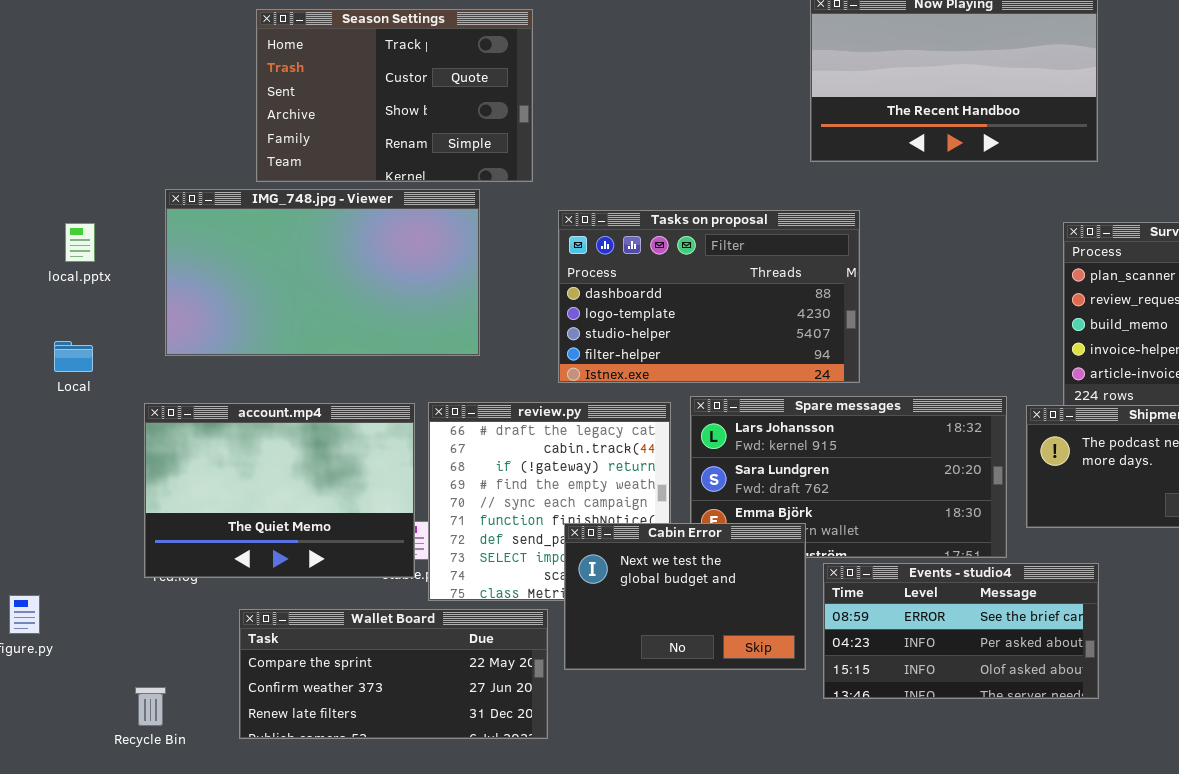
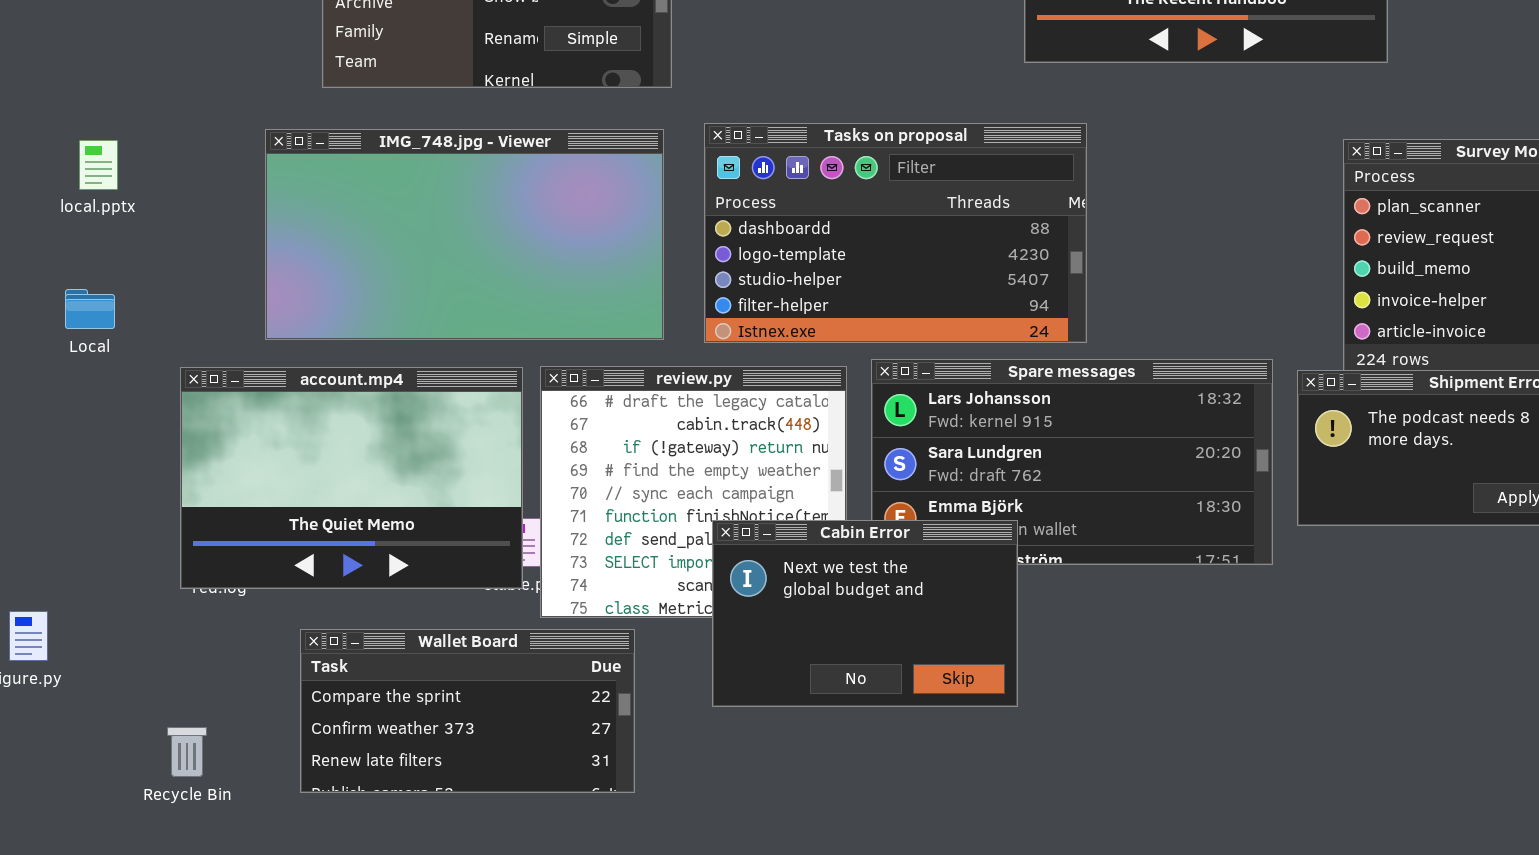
IMG_748.jpg - Viewer: [165,189,480,356] -> [265,129,664,340], moved
Events - studio4: [823,563,1099,699] -> none, closed
Wallet Board: [239,609,548,739] -> [300,629,635,793], resized

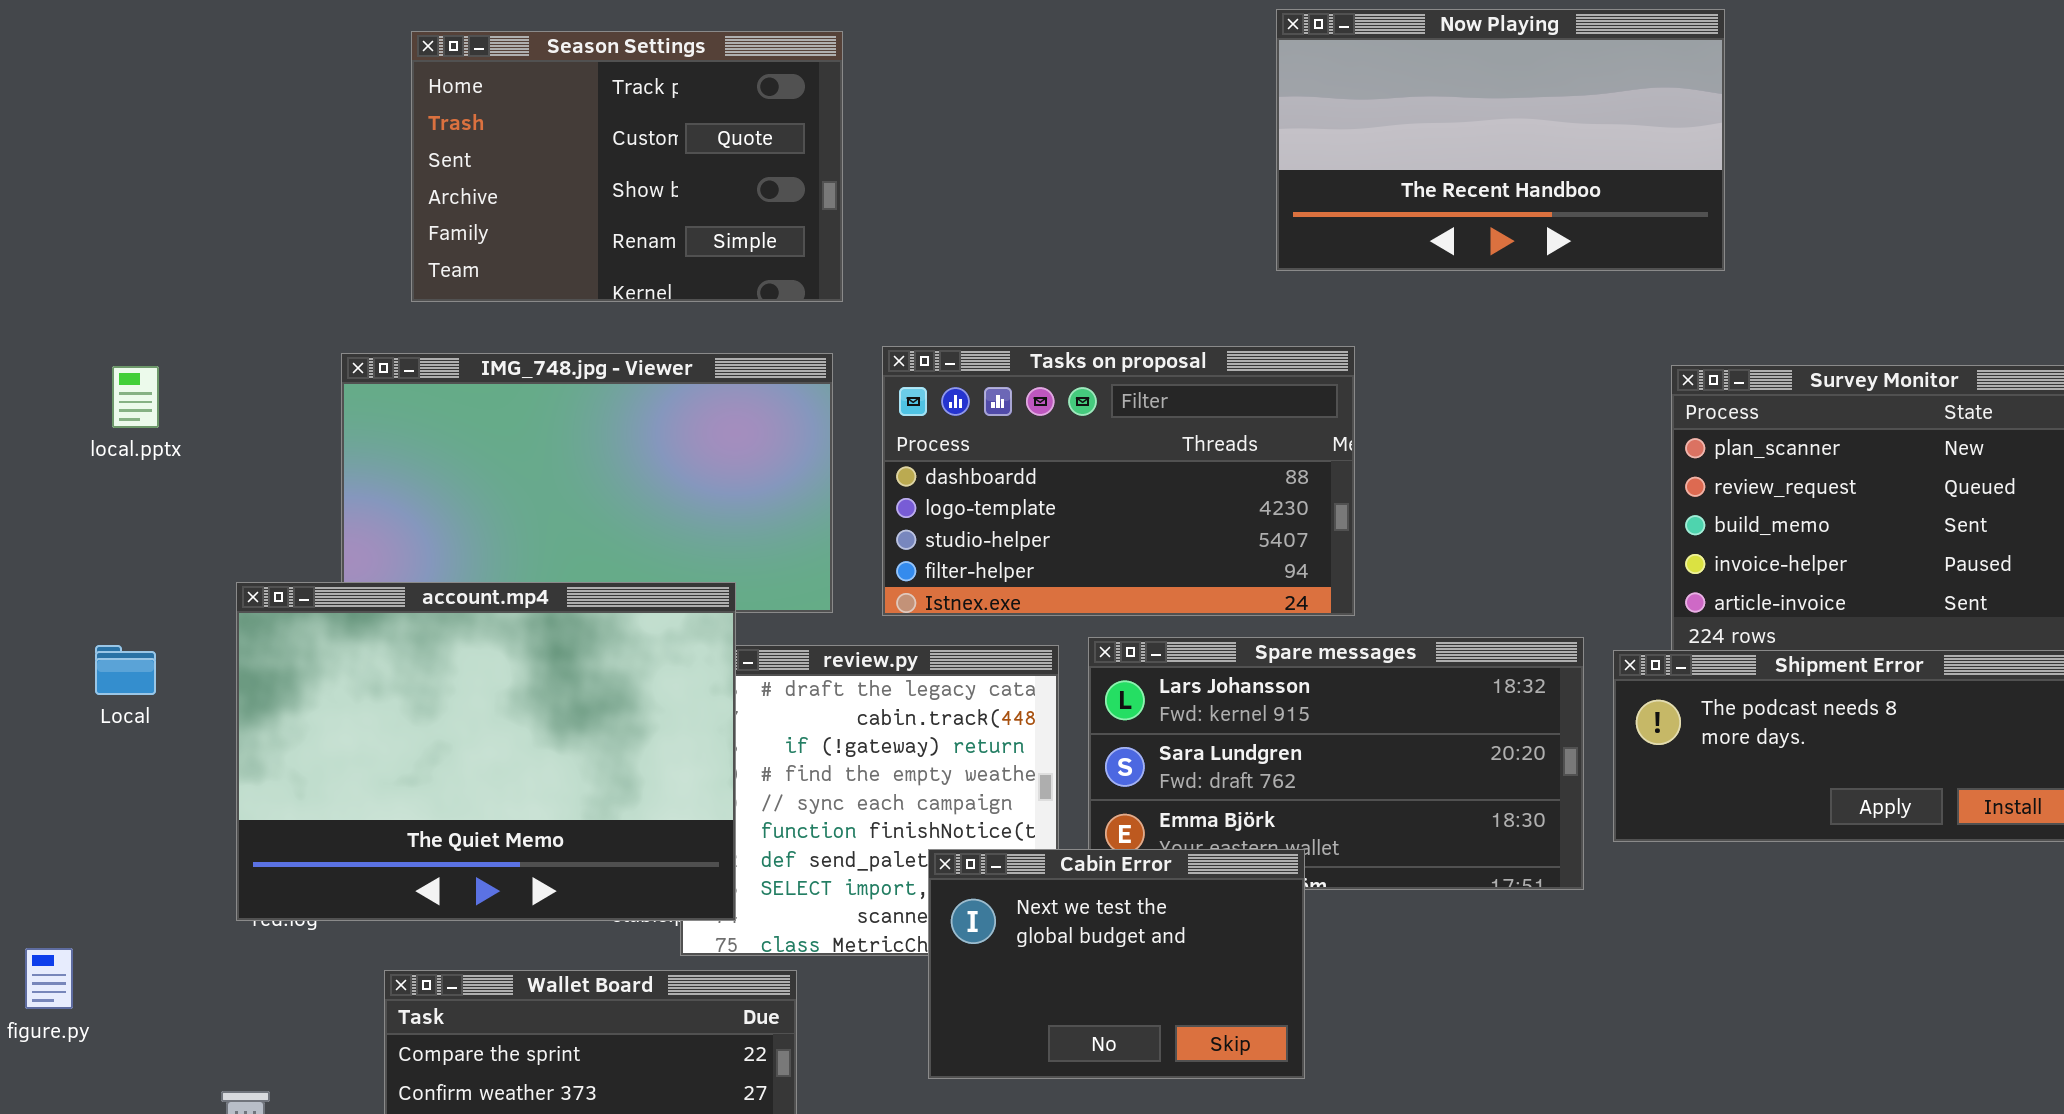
Local: [65,289,115,329] -> [95,645,156,695], moved
account.mp4: [180,367,523,589] -> [236,582,736,921], resized
Cabin Error: [712,520,1018,707] -> [928,849,1305,1079], moved

